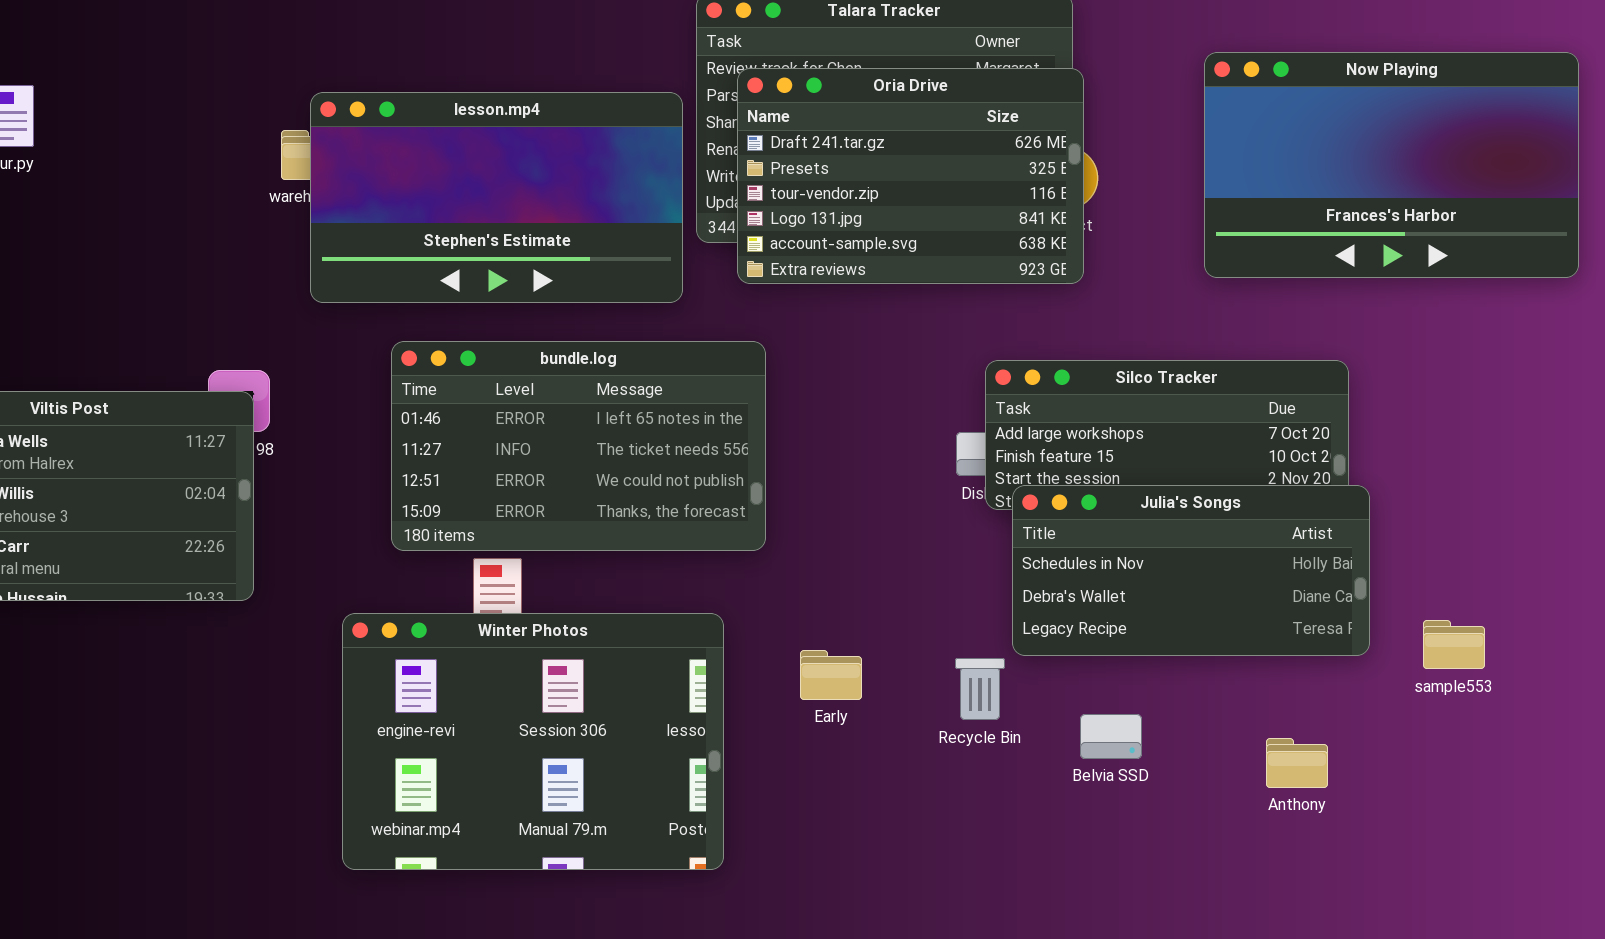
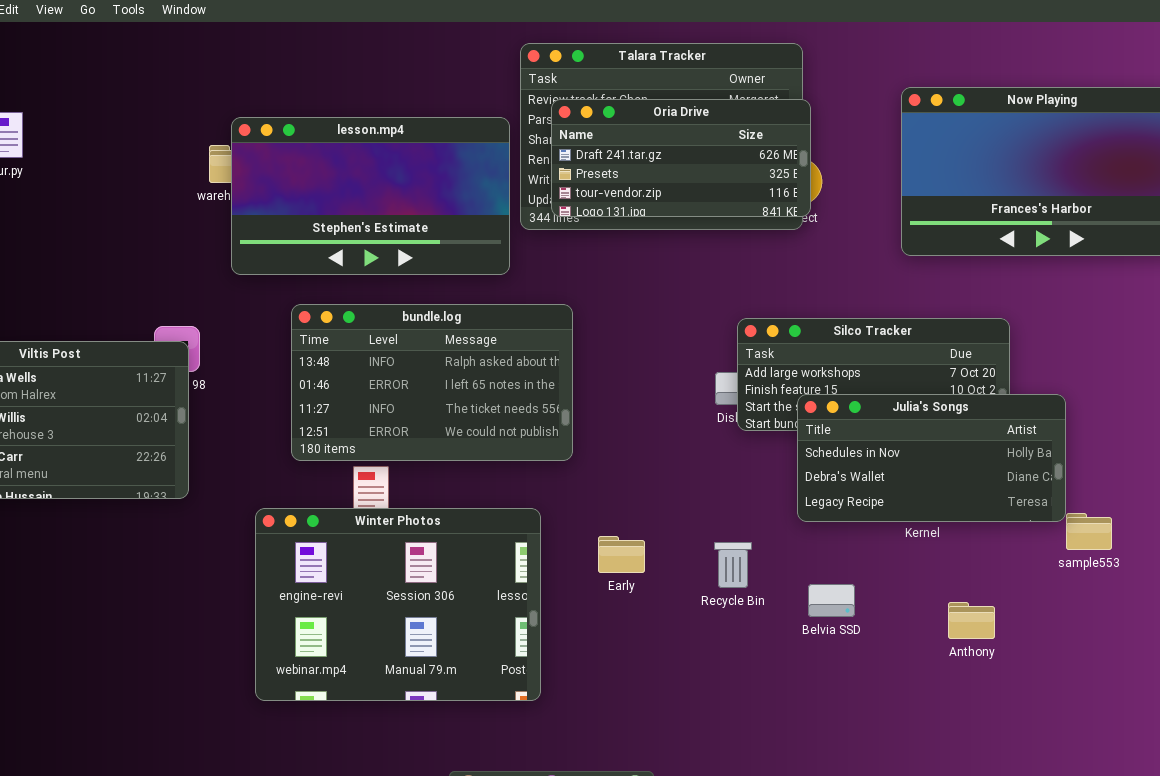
Oria Drive: [737,68,1084,284] -> [551,99,811,217], resized
bundle.log: [391,341,766,551] -> [291,304,573,461], scrolled up 1 row
Julia's Songs: [1012,485,1370,656] -> [797,394,1066,522], moved

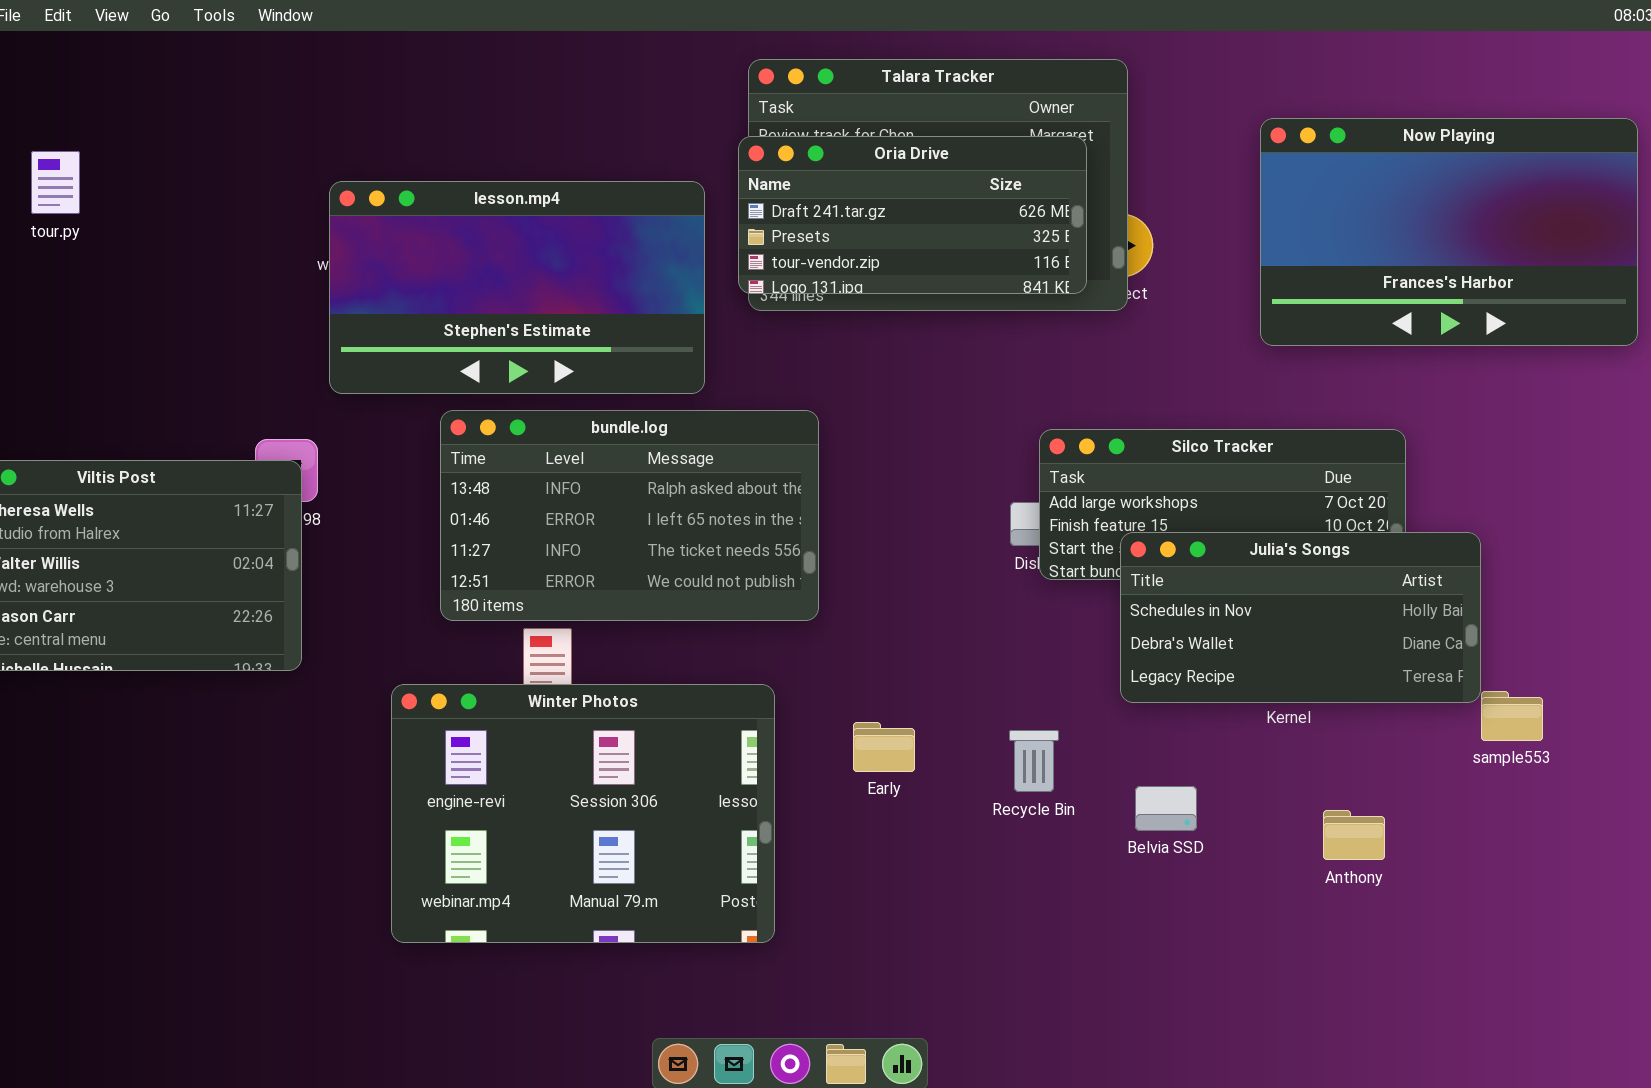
Oria Drive: [551,99,811,217] -> [738,136,1087,294], moved
lesson.mp4: [231,117,510,275] -> [329,181,705,394], moved

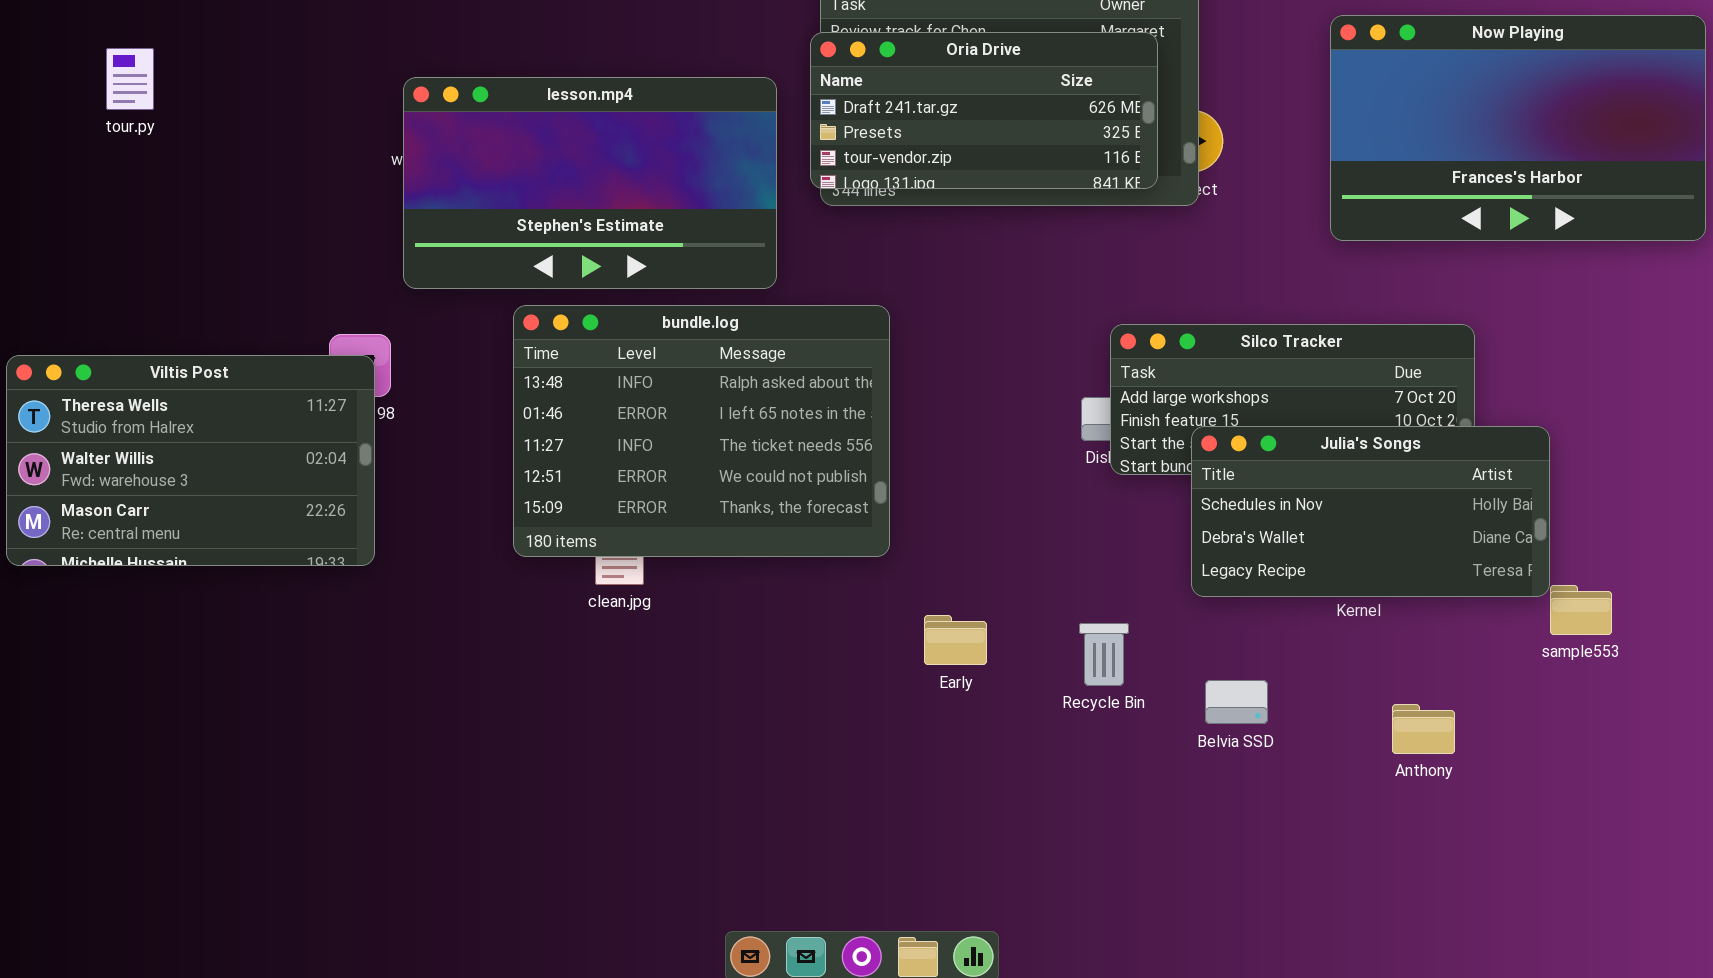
bundle.log: [440,410,819,621] -> [513,305,890,557], resized
Winter Photos: [391,684,775,943] -> none, closed

